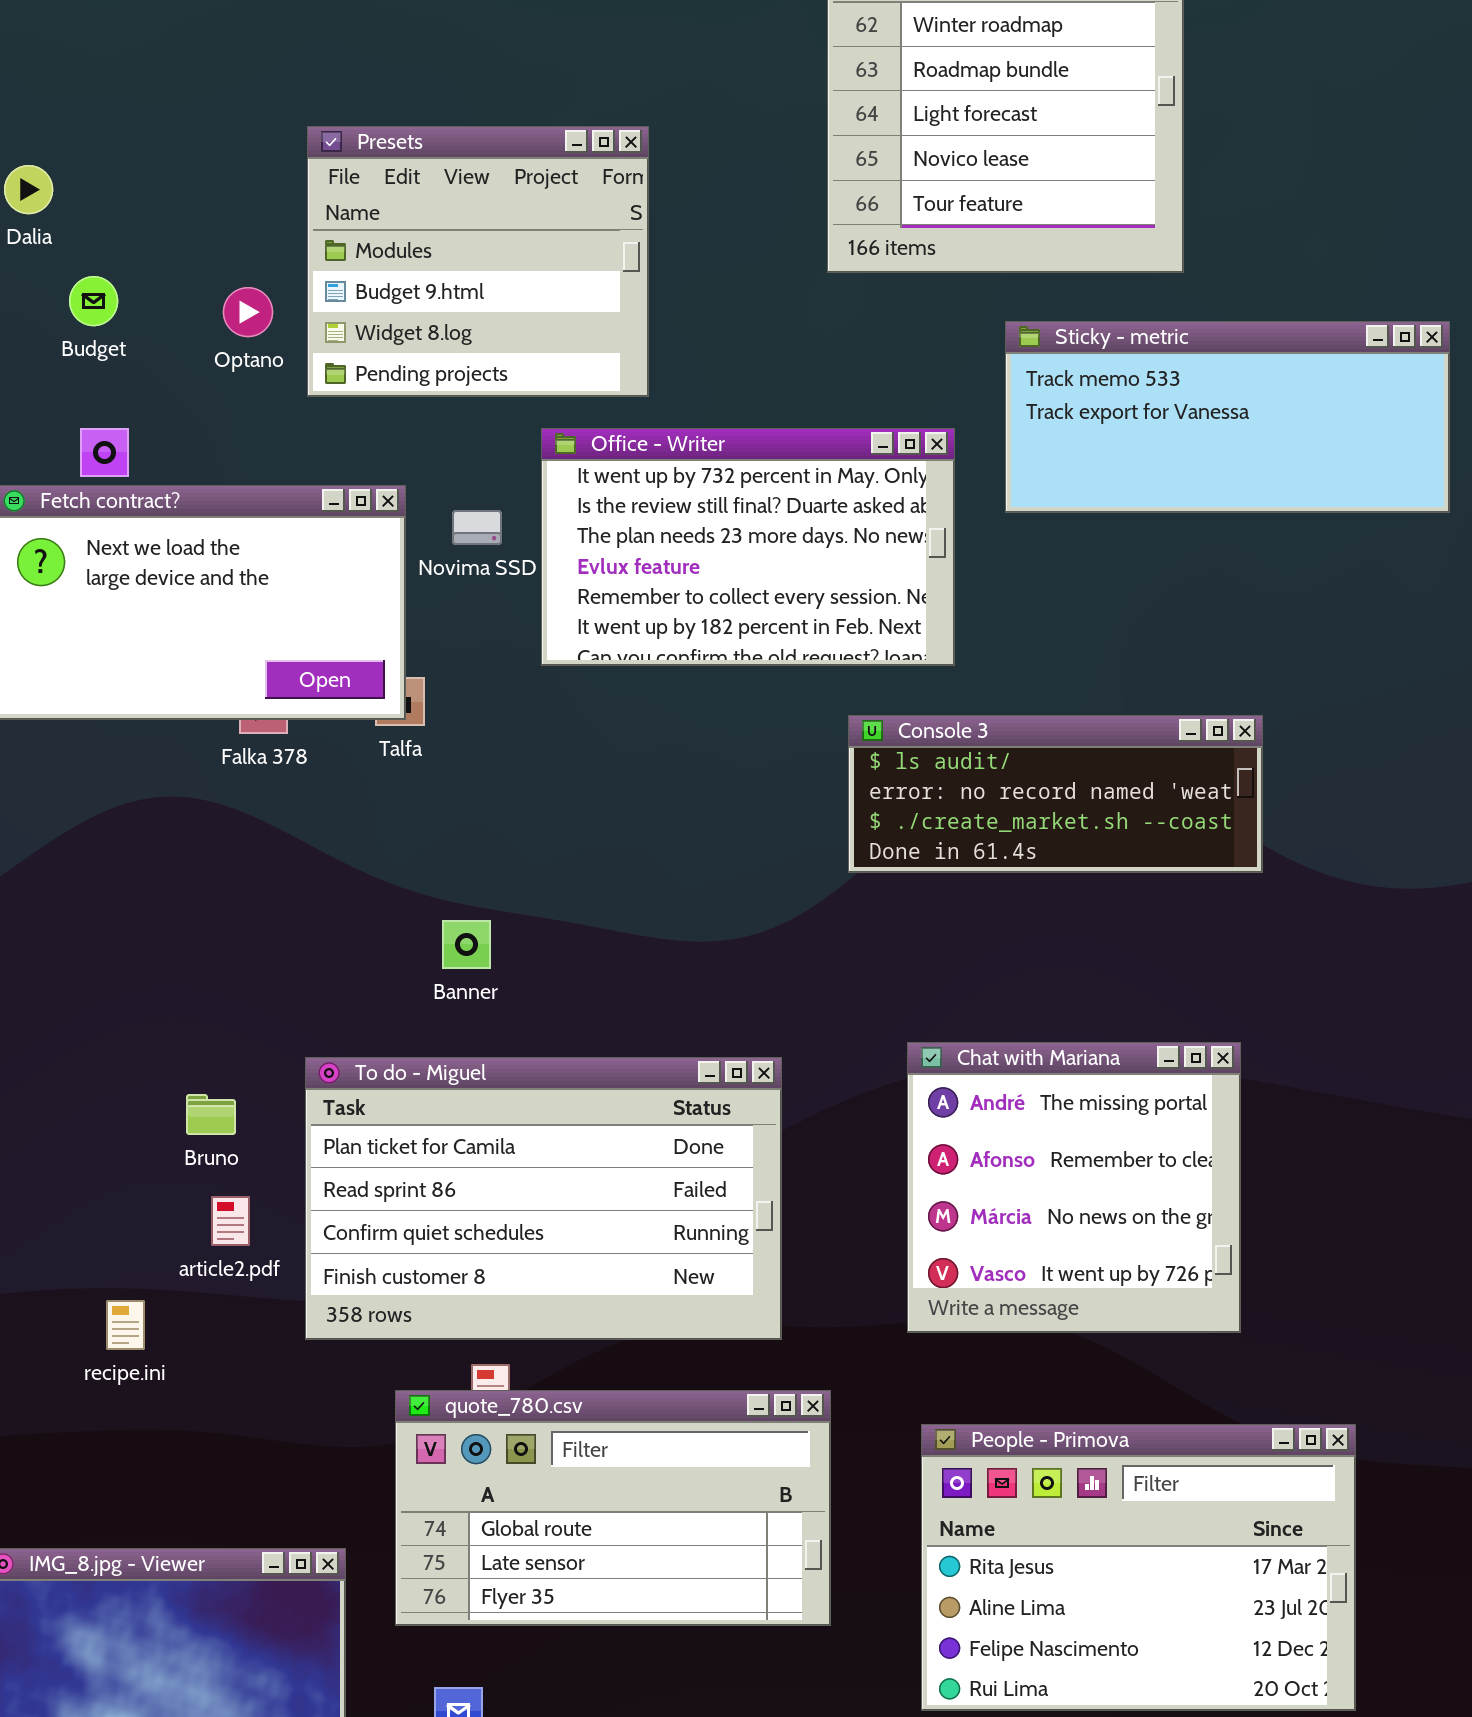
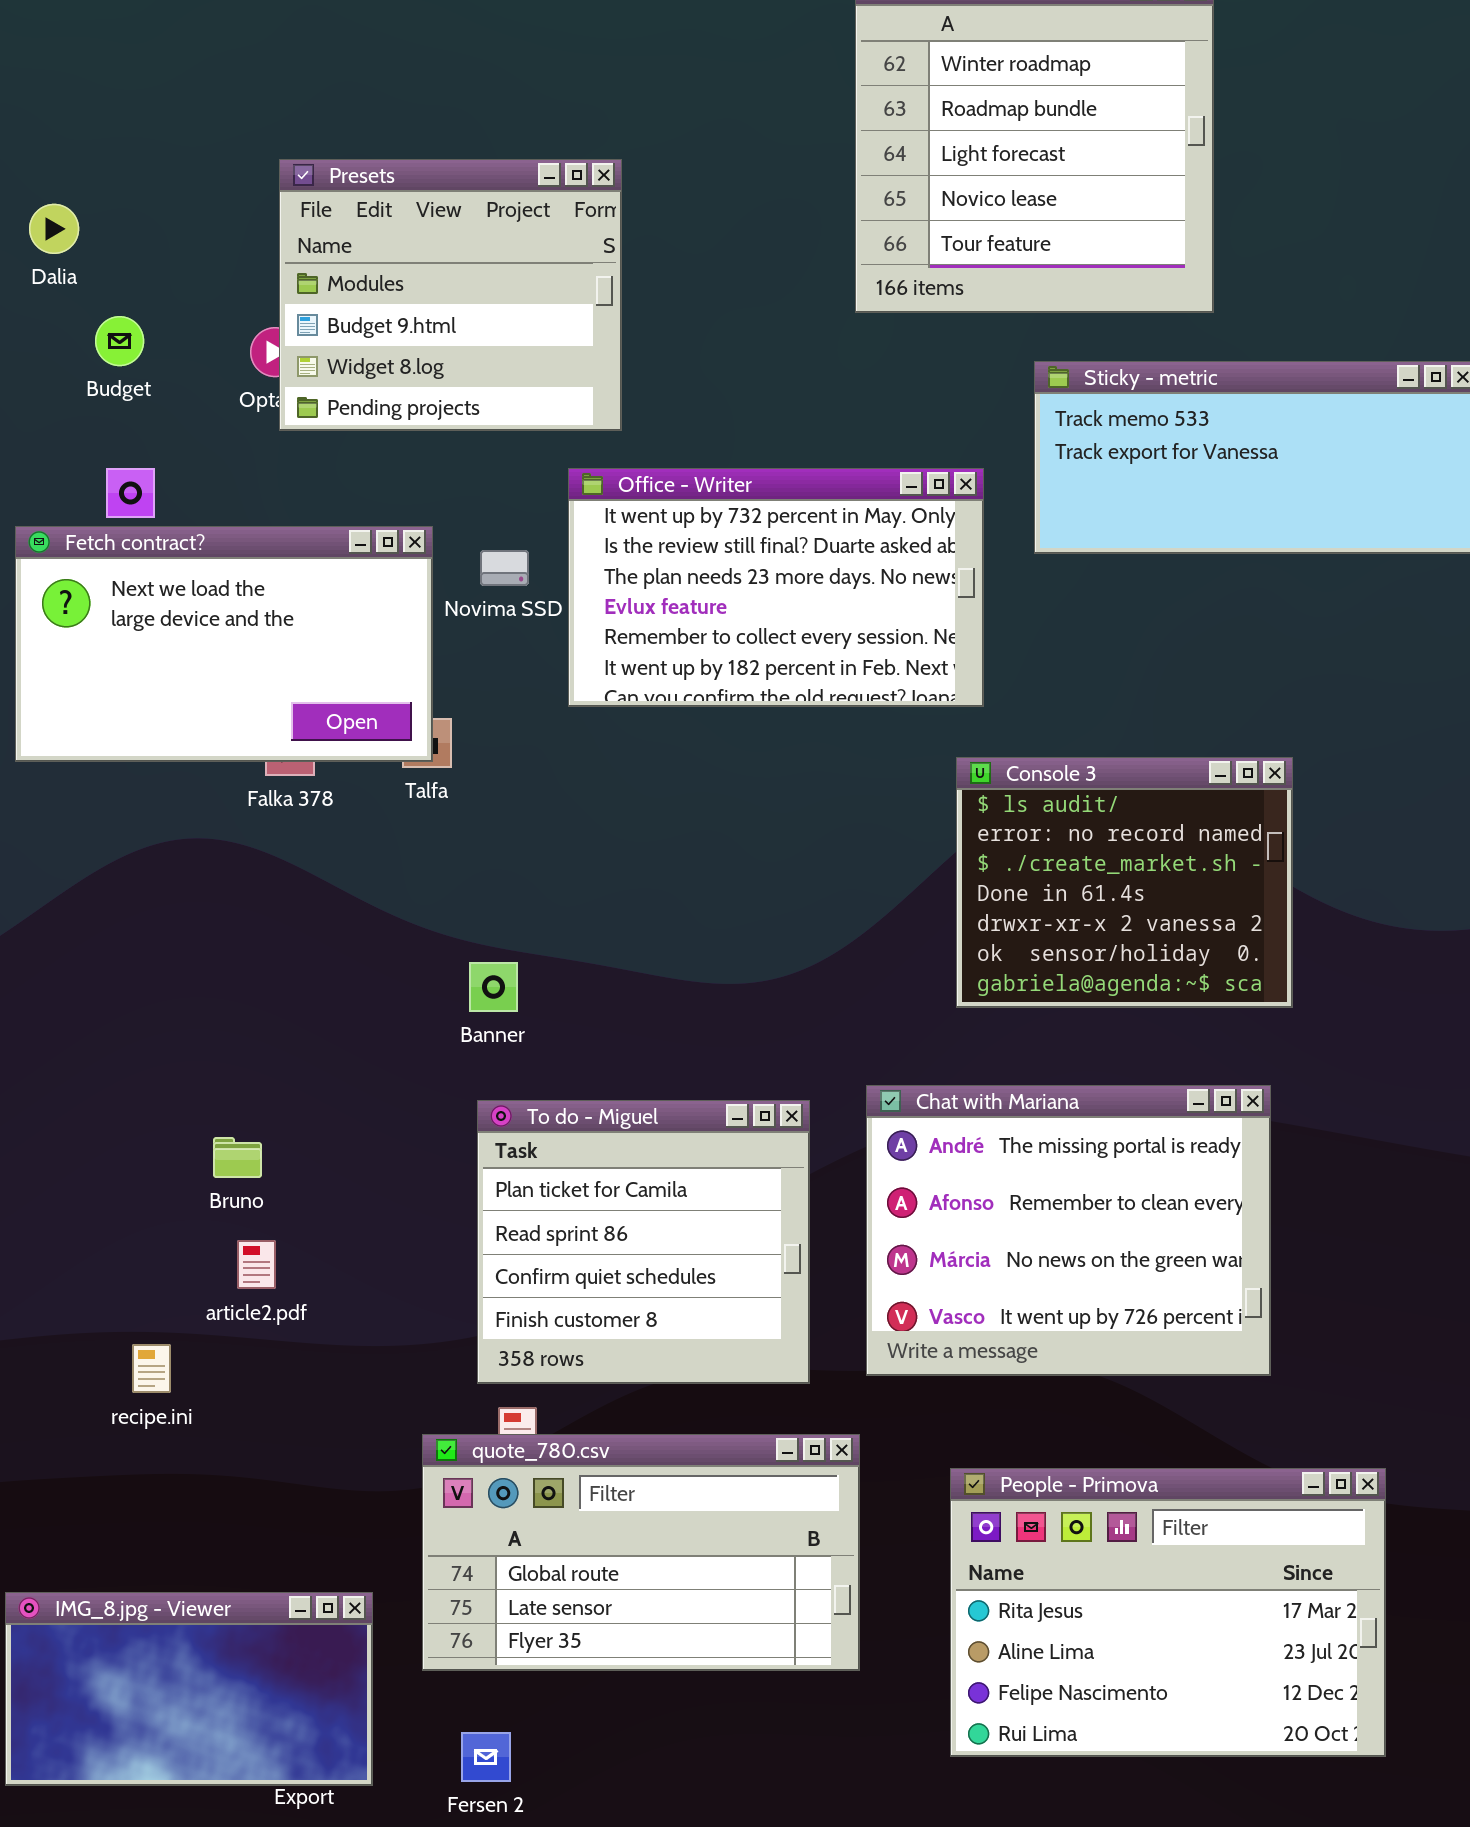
Presets: [307,126,649,397] -> [279,159,622,431], moved
Console 3: [848,715,1263,873] -> [956,757,1293,1008], resized
Chat with Mariana: [907,1042,1241,1333] -> [866,1085,1271,1376], resized
To do - Miguel: [305,1057,782,1340] -> [477,1100,810,1384], resized

